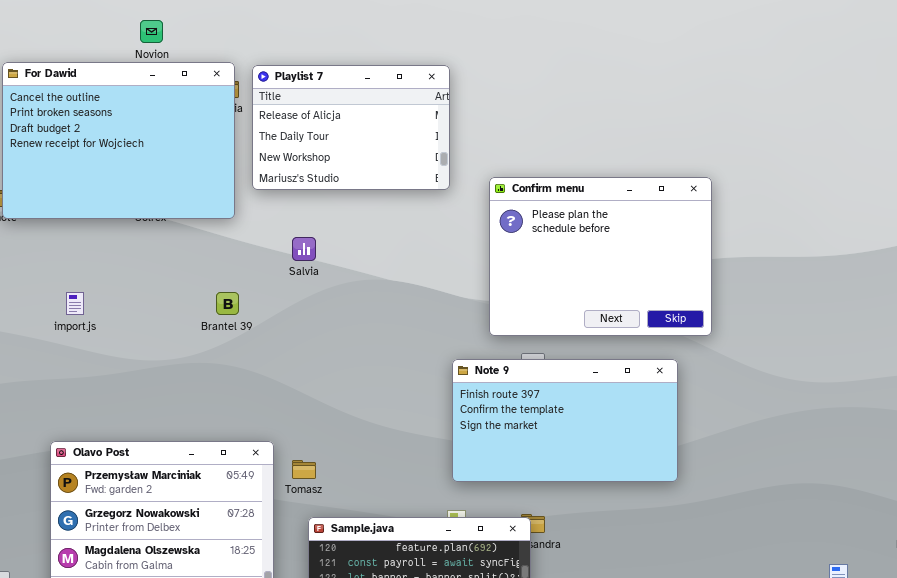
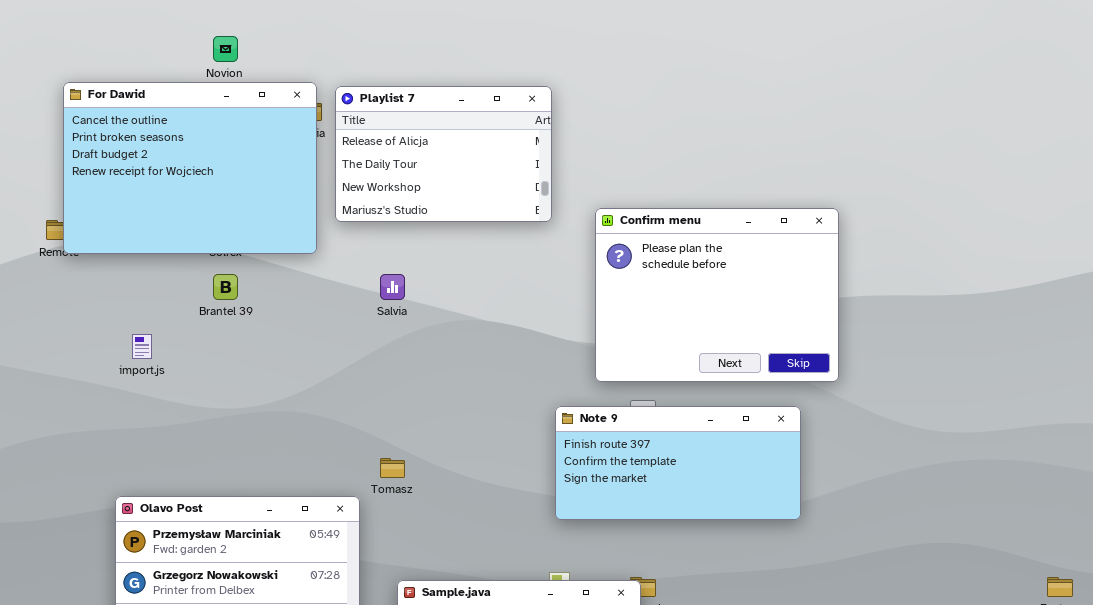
Brantel 39: [216,292,239,315] -> [213,274,238,300], moved
Note 9: [452,359,678,482] -> [555,406,801,520], resized
Tomasz: [292,460,316,479] -> [380,458,405,478], moved

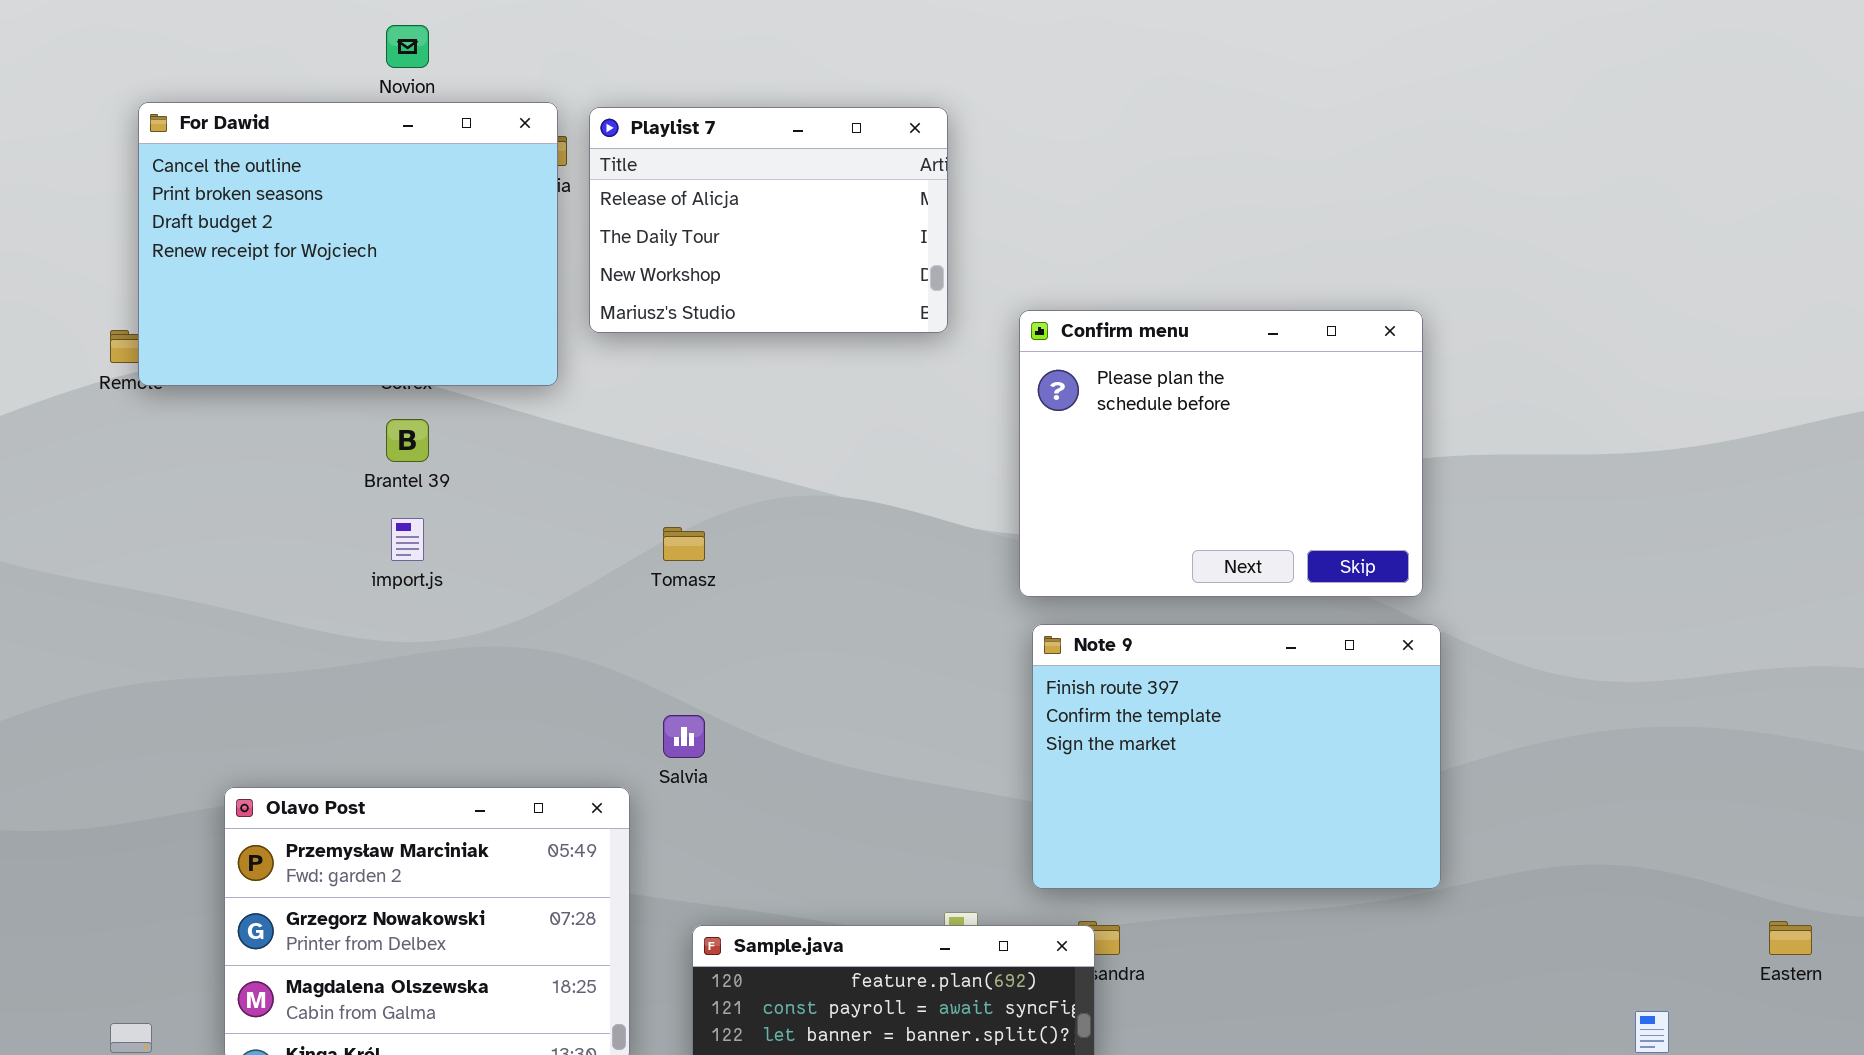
Salvia: [380,274,405,300] -> [663,715,705,758], moved
import.js: [132,334,152,359] -> [391,518,424,561], moved
Note 9: [555,406,801,520] -> [1032,624,1441,889], moved, resized
Tomasz: [380,458,405,478] -> [663,527,705,561], moved

